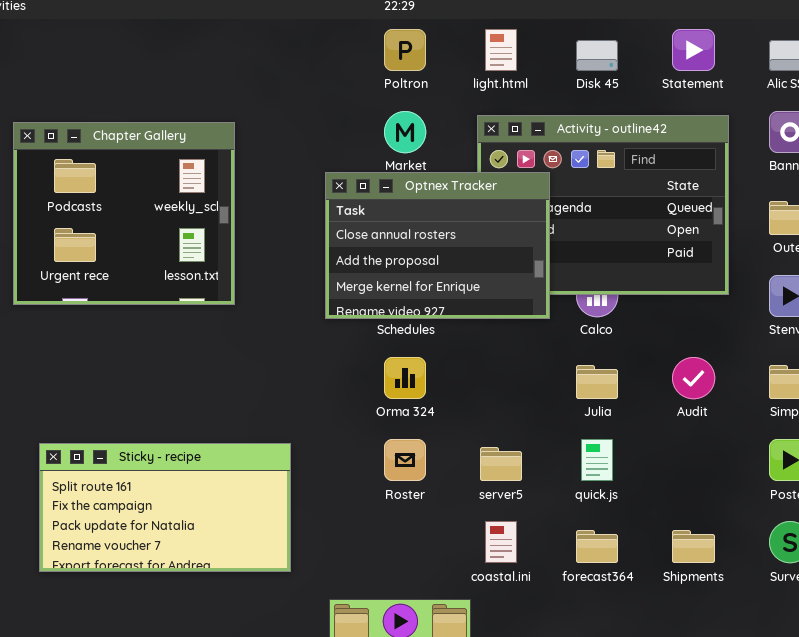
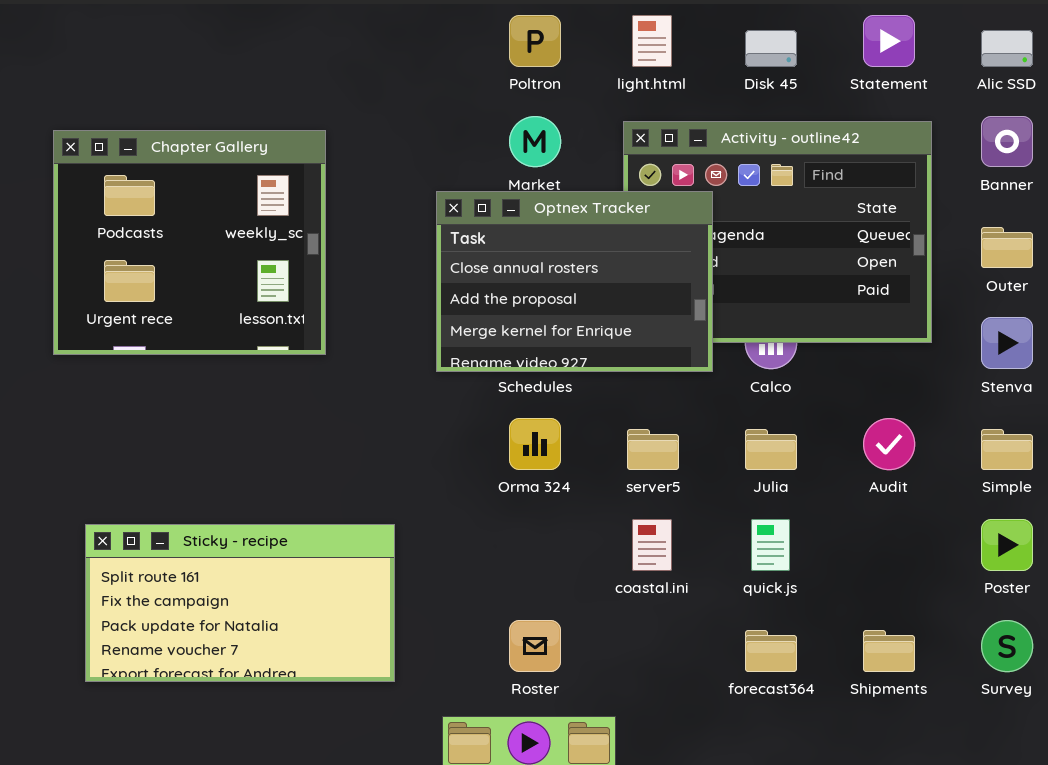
Roster: [384,439,426,481] -> [509,620,561,672], moved
server5: [480,447,522,481] -> [627,429,679,470], moved
coastal.ini: [485,521,517,563] -> [632,519,672,571], moved

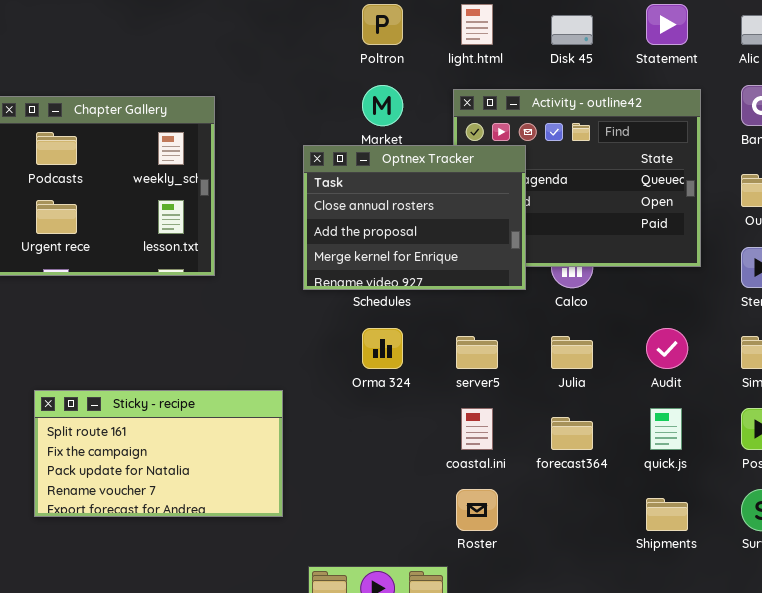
quick.js: [751,519,790,571] -> [650,408,682,450], moved
Sticky - recipe: [85,524,395,682] -> [34,390,283,517], moved
Roster: [509,620,561,672] -> [456,489,498,531], moved
forecast364: [745,630,797,672] -> [551,417,593,450], moved

